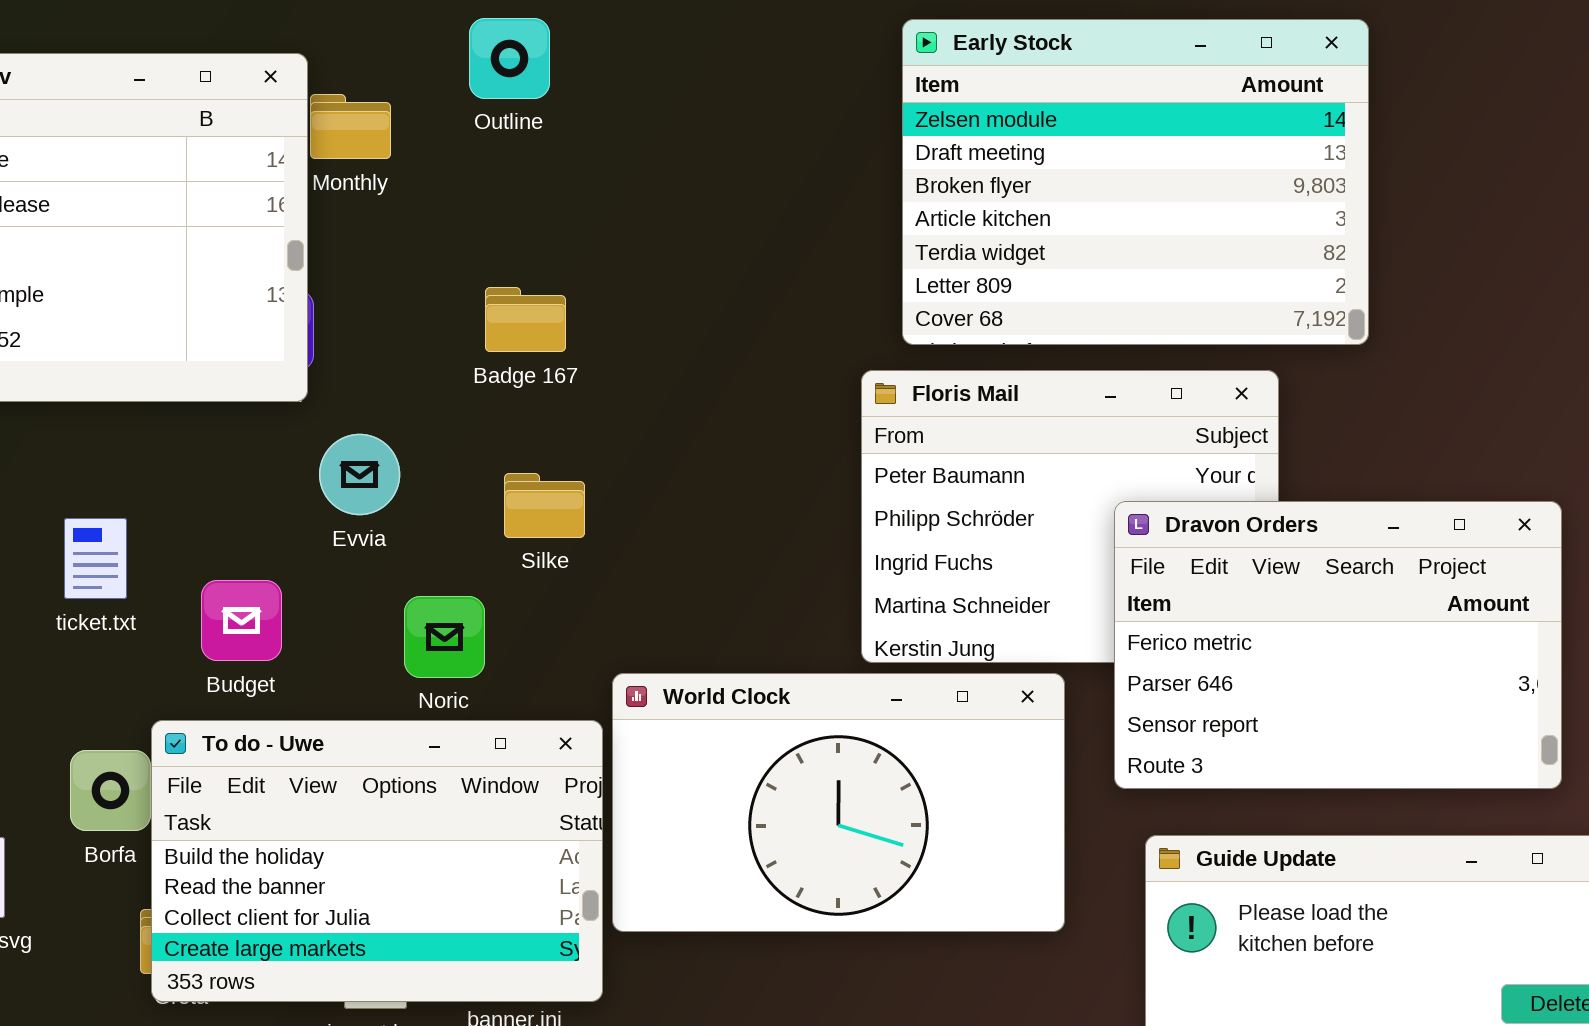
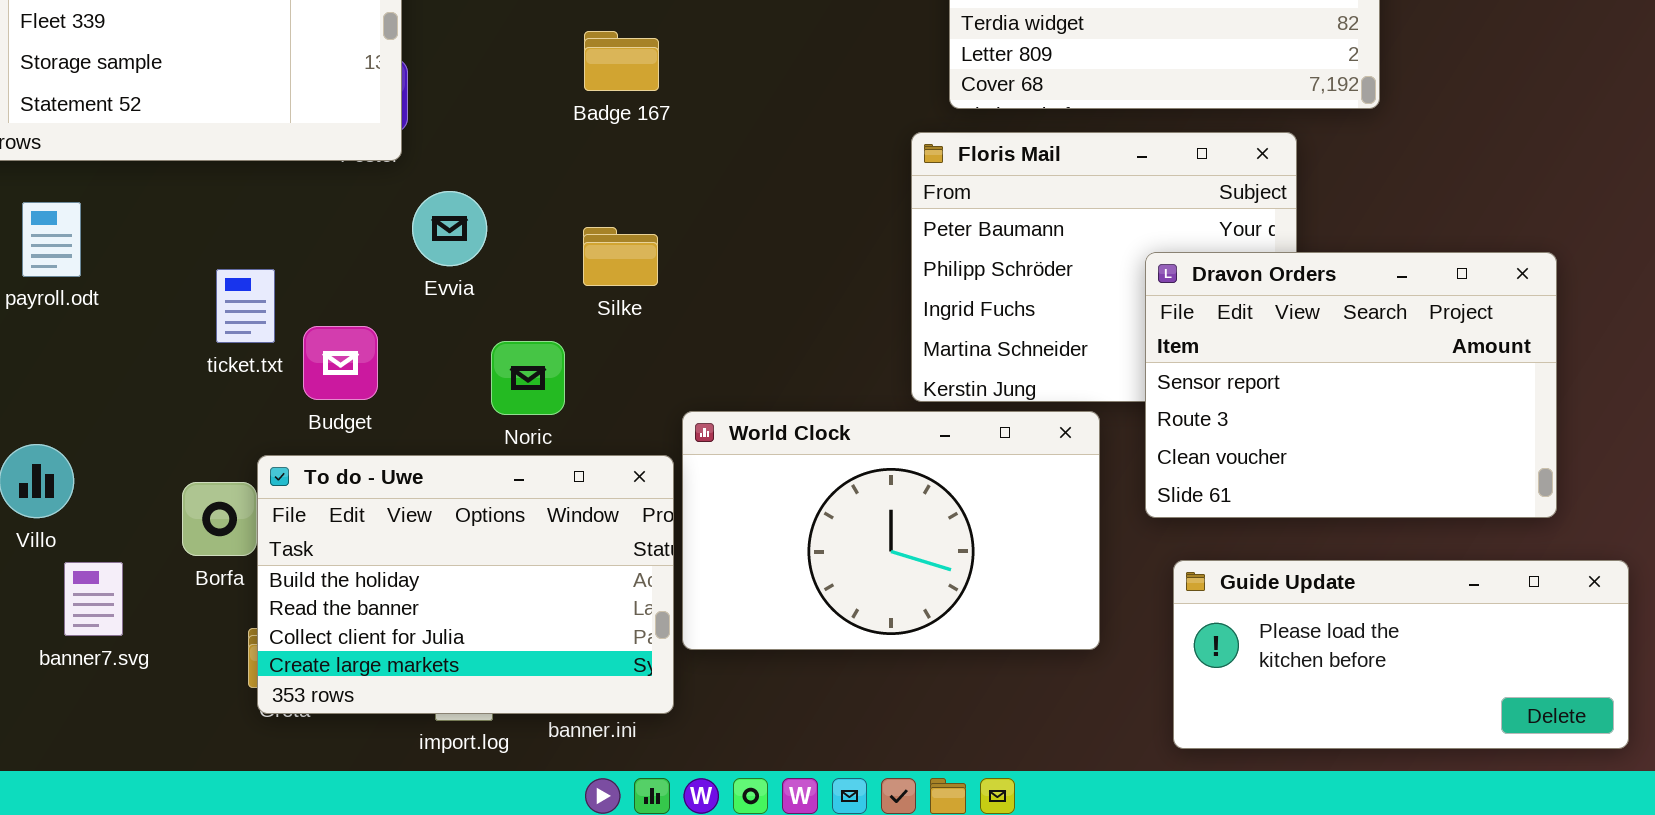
Badge 167: [485,287,566,352] -> [584,31,659,91], moved
Dravon Orders: [1114,501,1562,789] -> [1145,252,1557,518], scrolled down 2 rows
ticket.txt: [64,518,127,599] -> [216,269,275,343], moved

